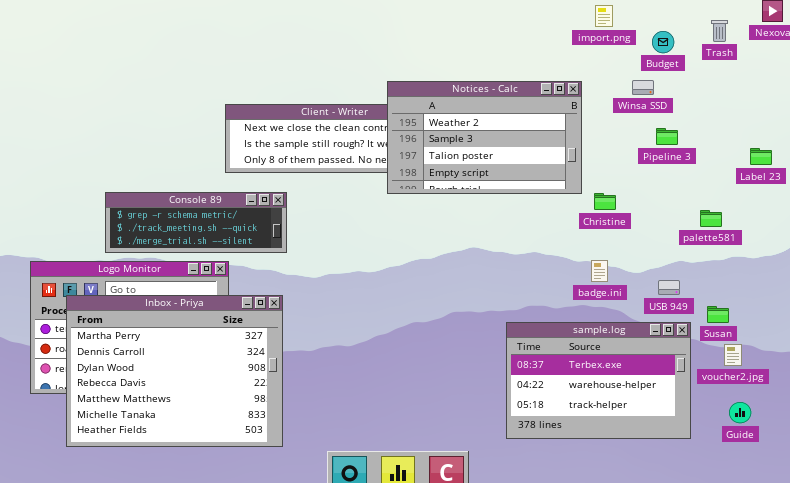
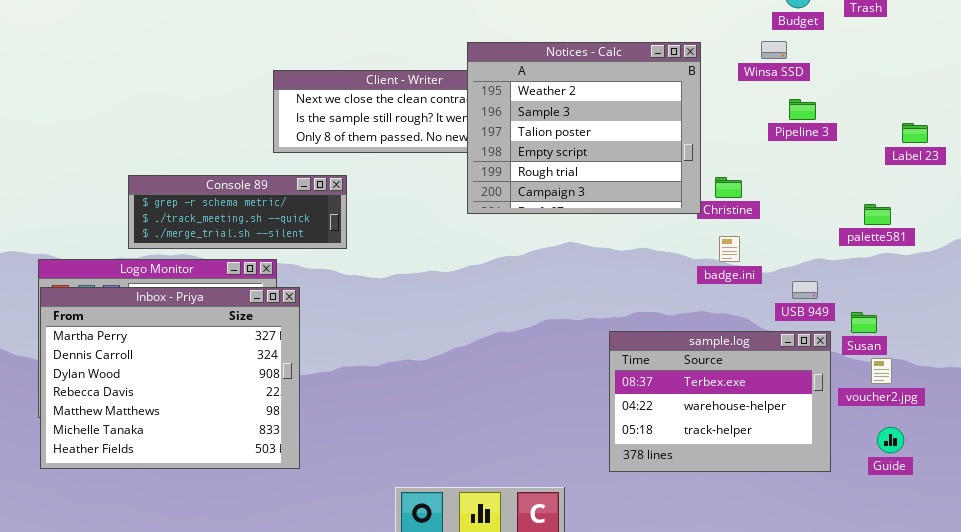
Notices - Calc: [387,81,582,194] -> [467,42,701,214], resized
palette581: [700,210,722,227] -> [864,204,891,225], moved
badge.ini: [591,260,608,282] -> [719,236,740,262], moved
Inbox - Priya: [66,295,283,447] -> [40,287,300,469], moved

